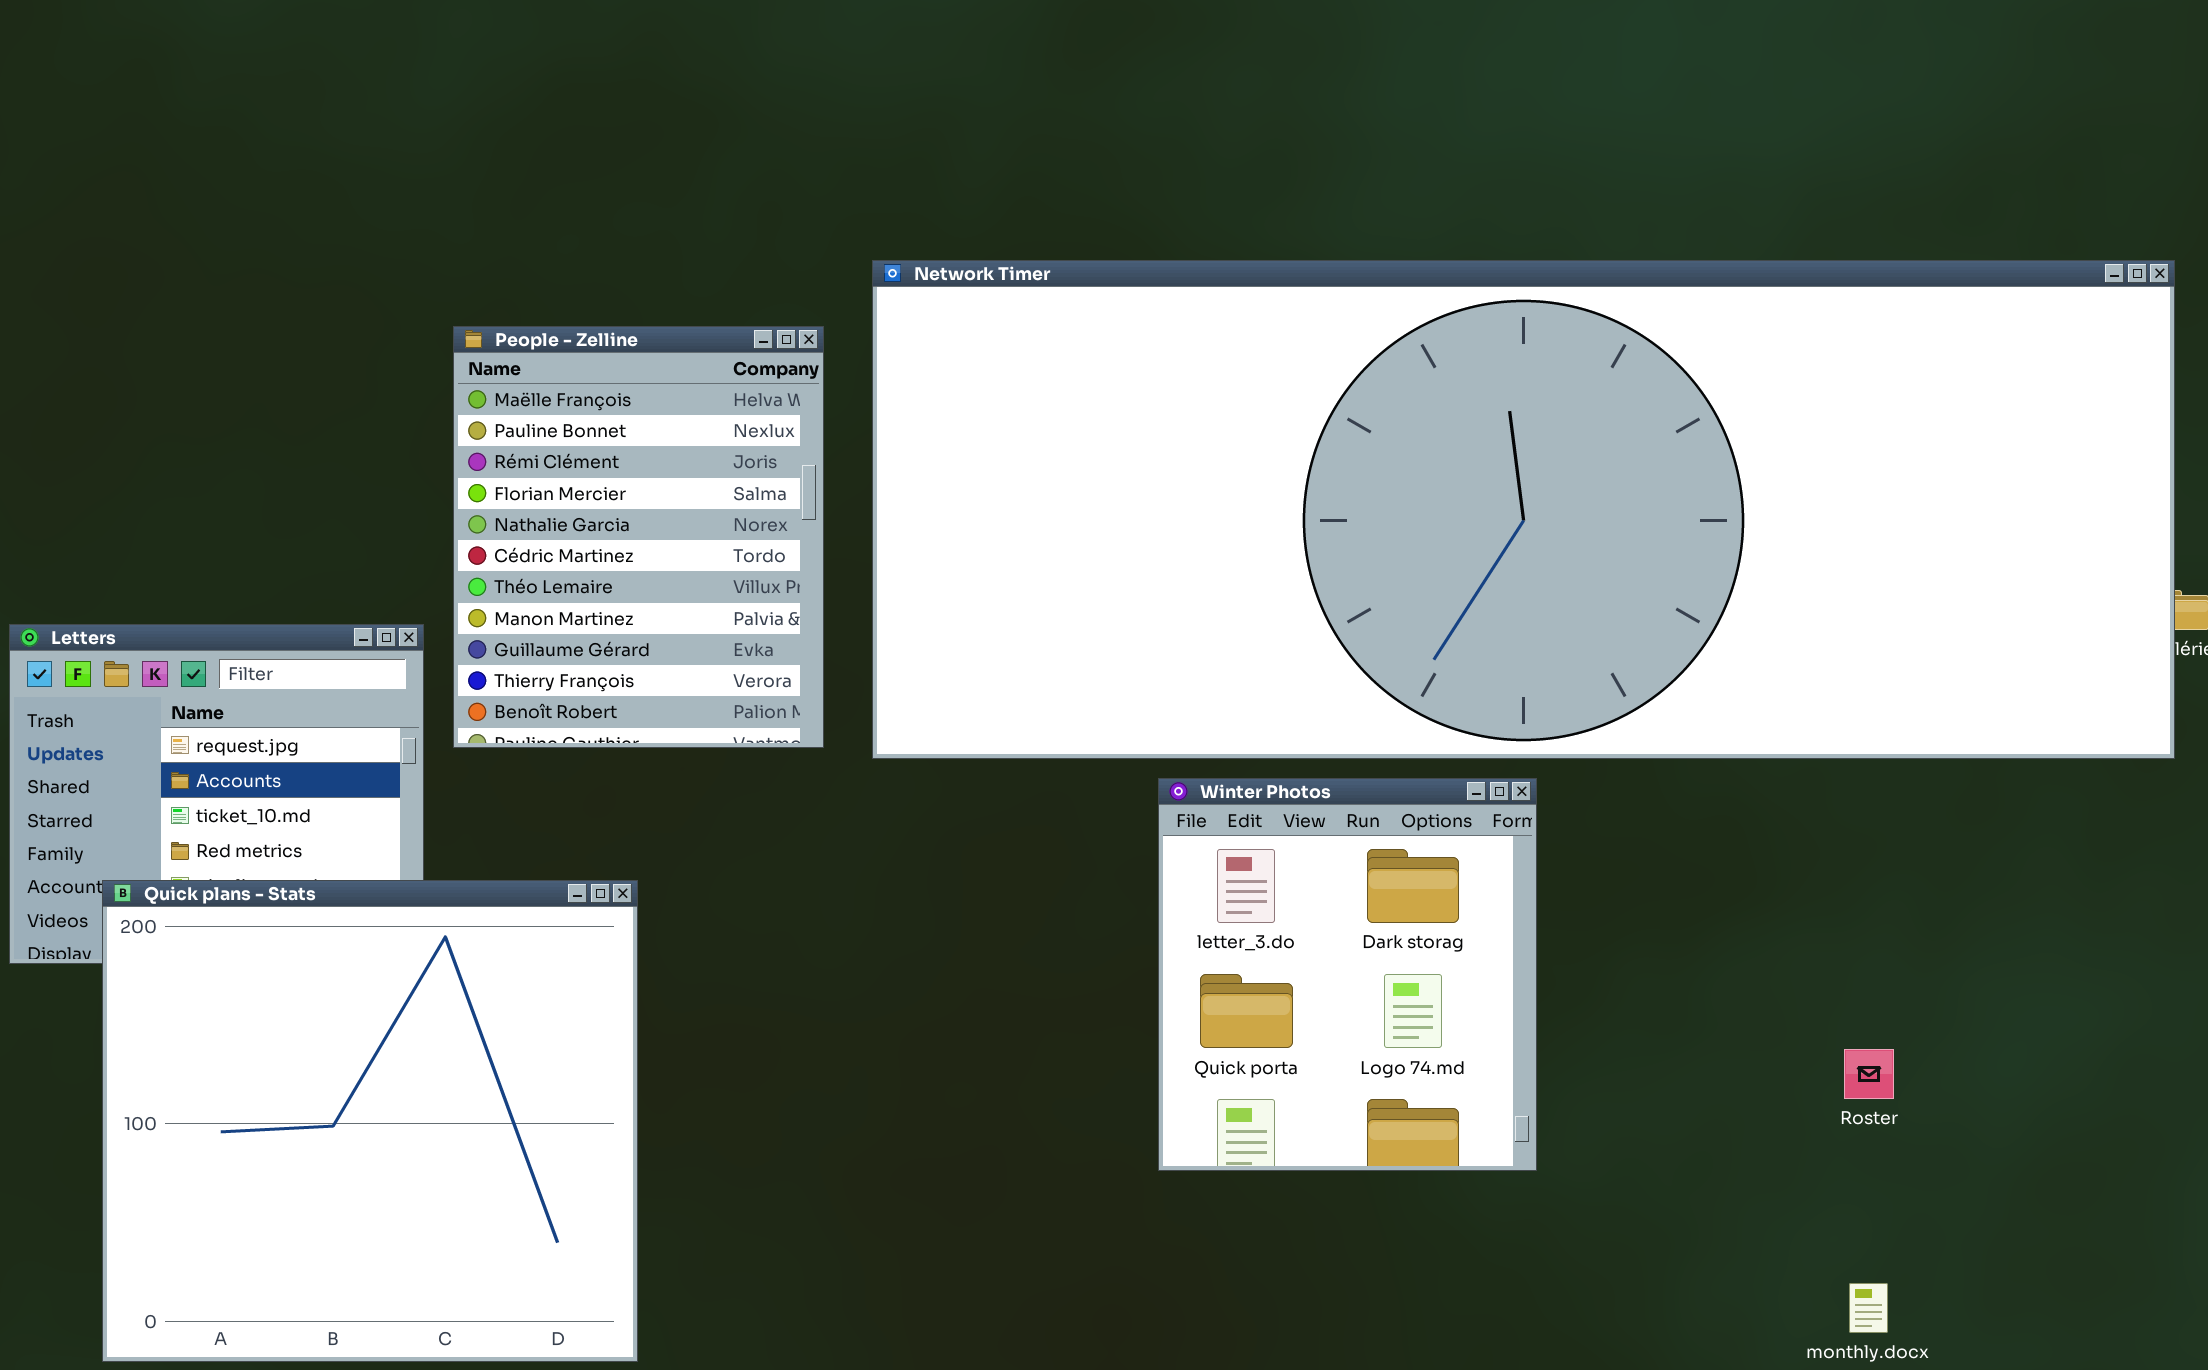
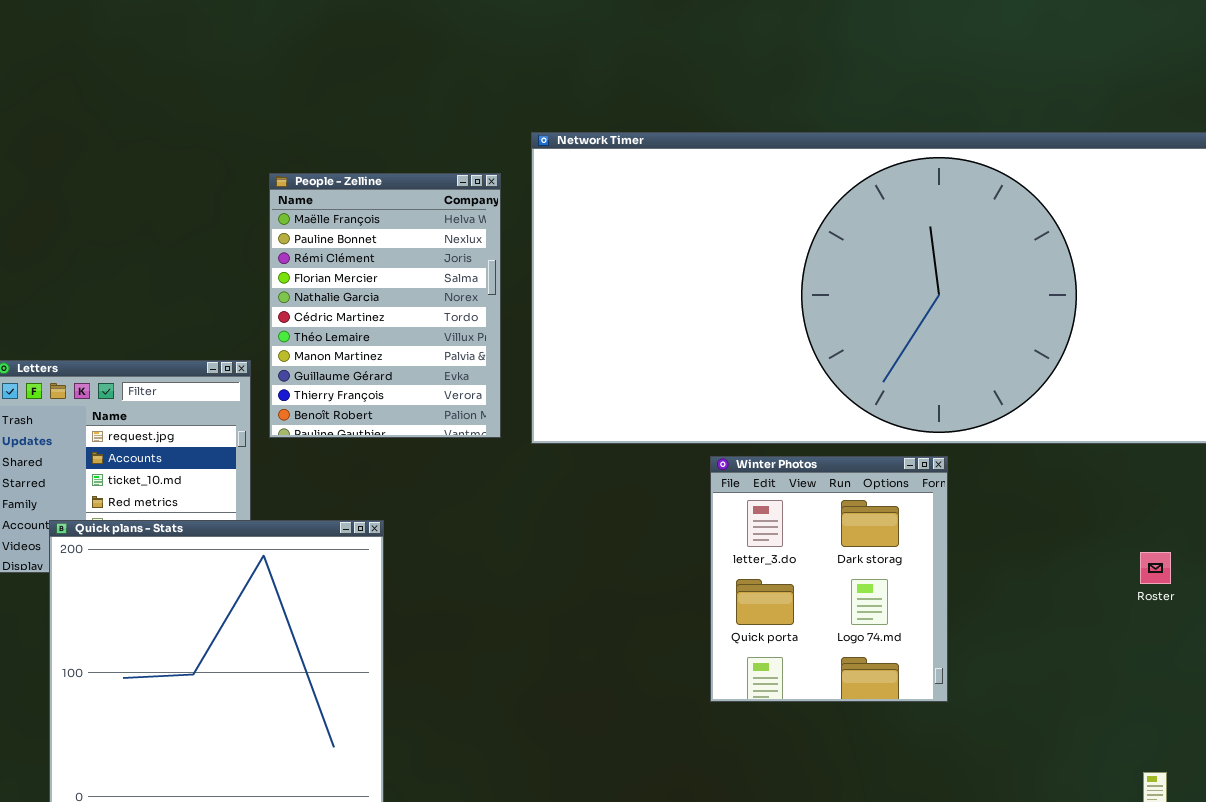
Roster: [1844,1049,1894,1099] -> [1140,552,1171,584], moved

